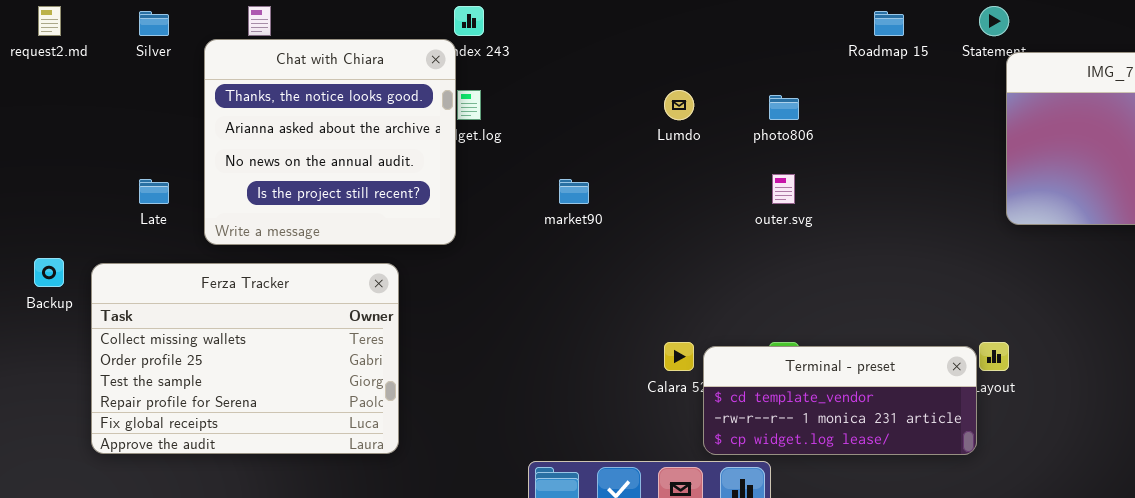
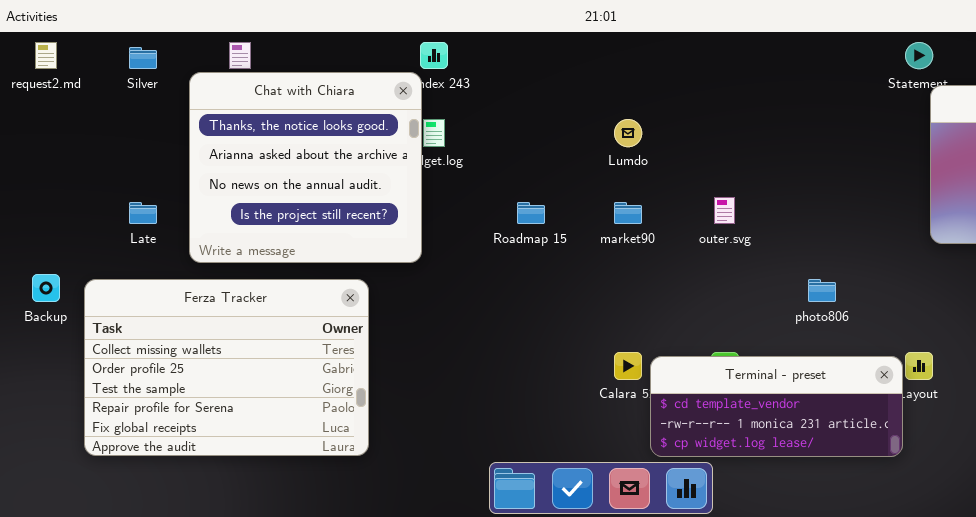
Roadmap 15: [874,11,904,36] -> [517,202,545,224], moved
photo806: [769,95,799,120] -> [808,279,836,302], moved
market90: [559,179,589,204] -> [614,202,642,224], moved

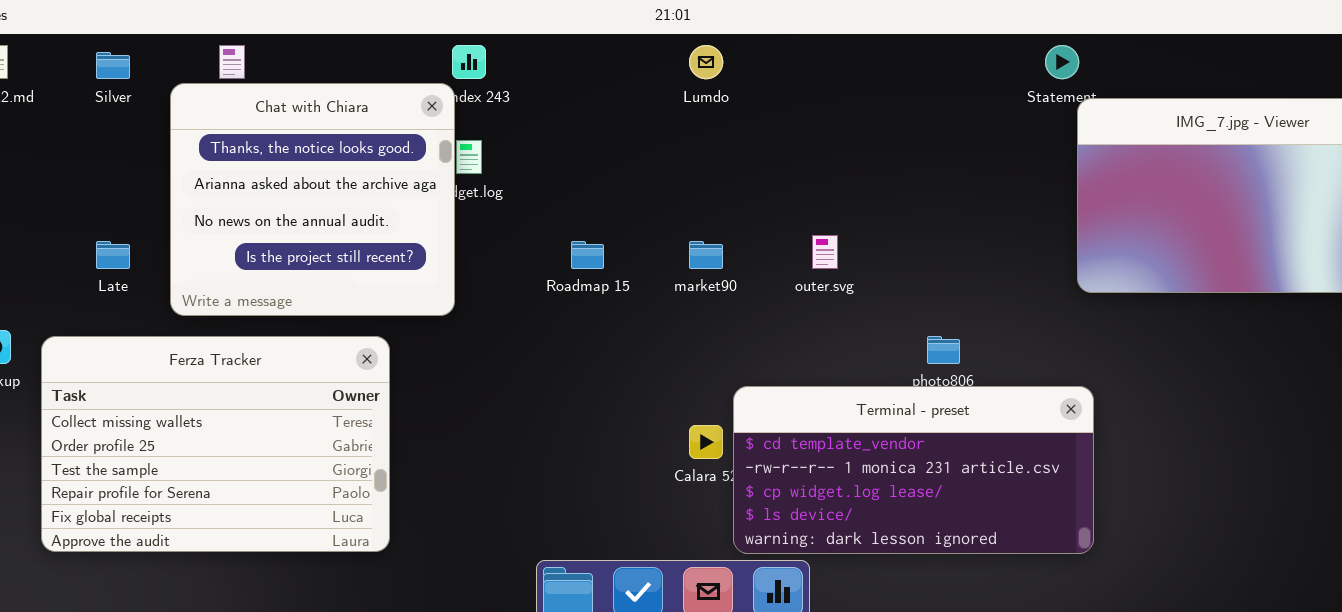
Lumdo: [614,119,642,147] -> [689,45,723,79], moved
Terminal - preset: [650,356,903,457] -> [733,386,1094,554], resized

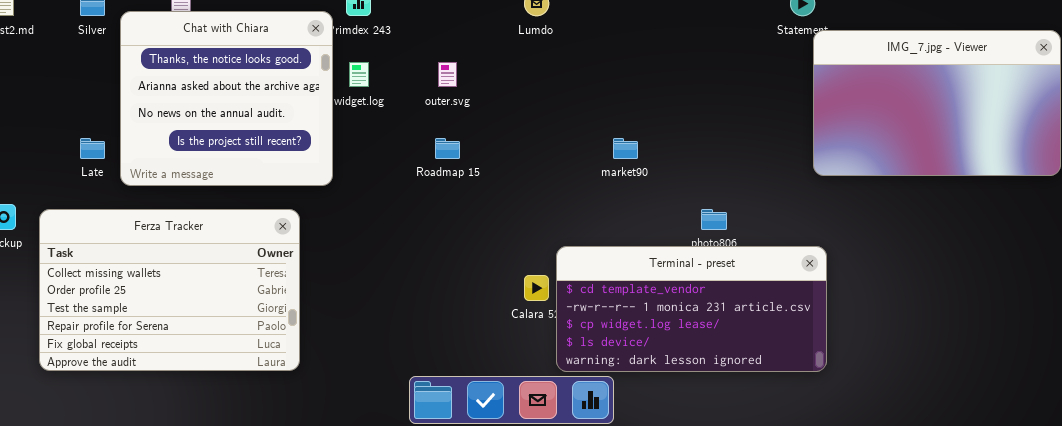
Chat with Chiara: [170,83,455,316] -> [120,11,333,186], moved
outer.svg: [812,235,838,269] -> [438,62,457,87], moved
market90: [689,241,723,269] -> [613,138,638,159], moved

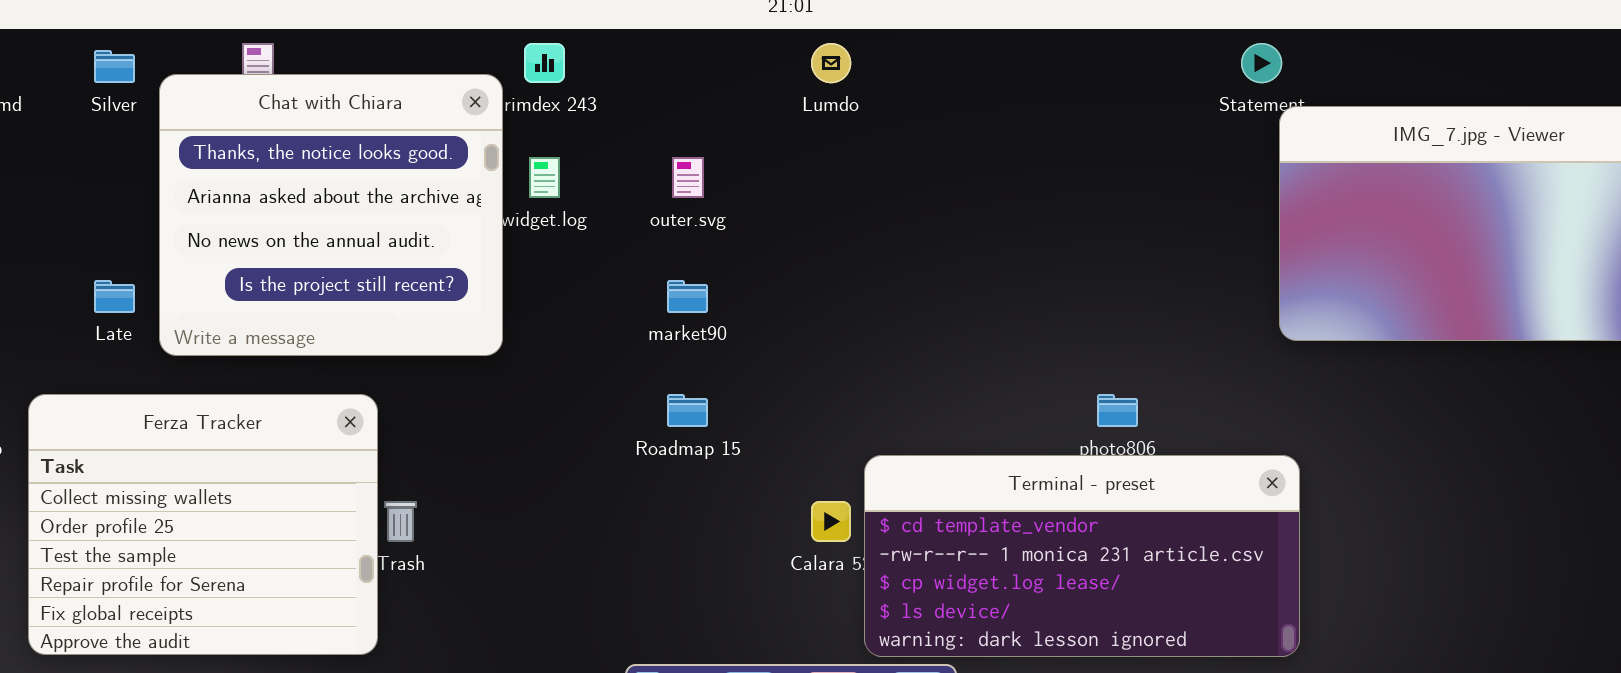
Roadmap 15: [435,138,460,159] -> [667,394,708,427], moved
market90: [613,138,638,159] -> [667,280,708,313], moved
Ferza Tracker: [39,209,300,371] -> [28,394,378,655], resized

